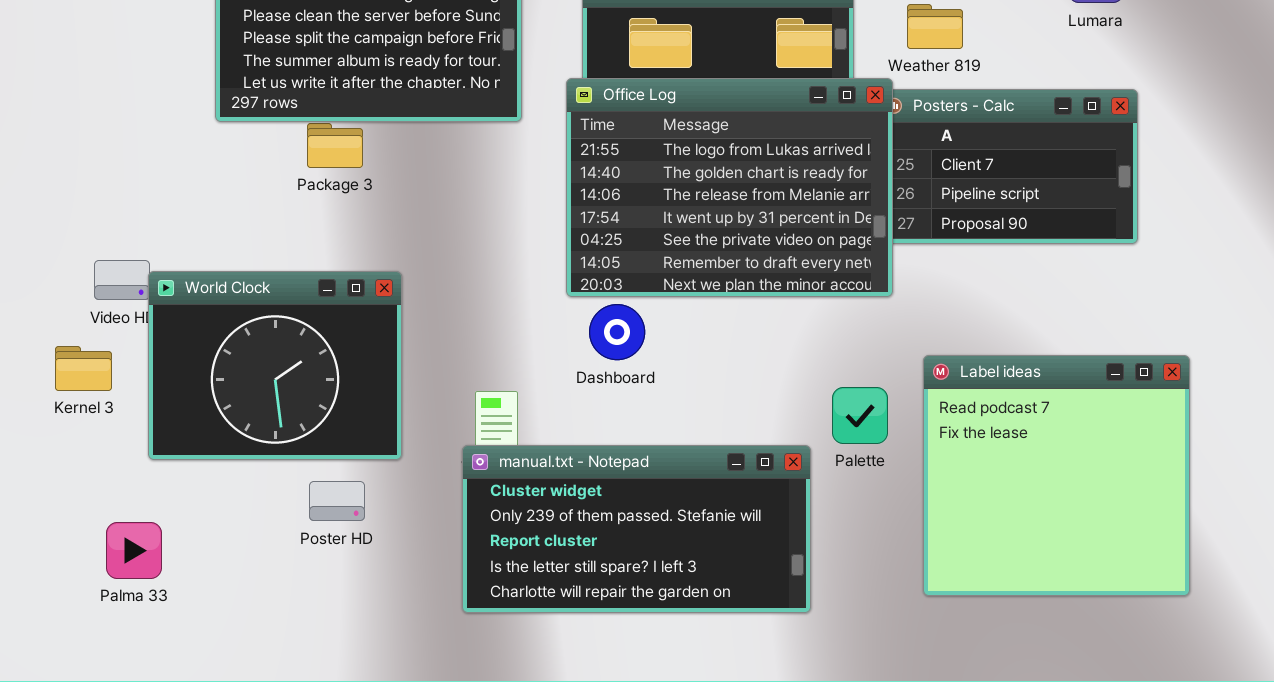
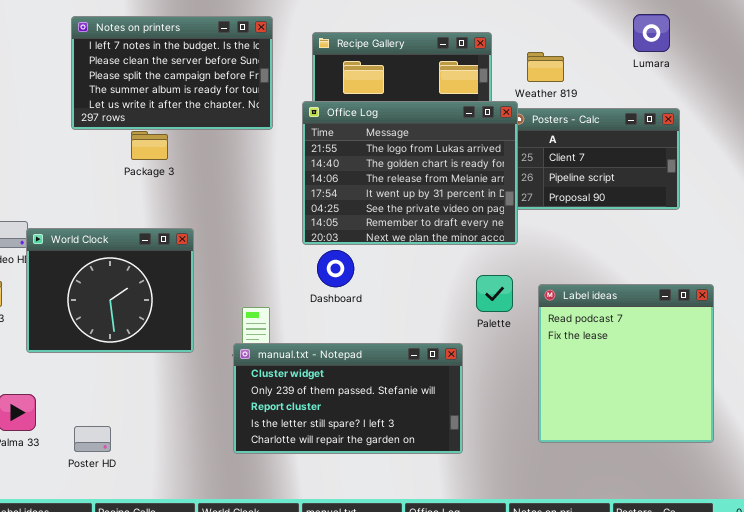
Palette: [832,387,888,444] -> [476,275,513,312], moved
Poster HD: [309,481,365,521] -> [74,426,111,452], moved

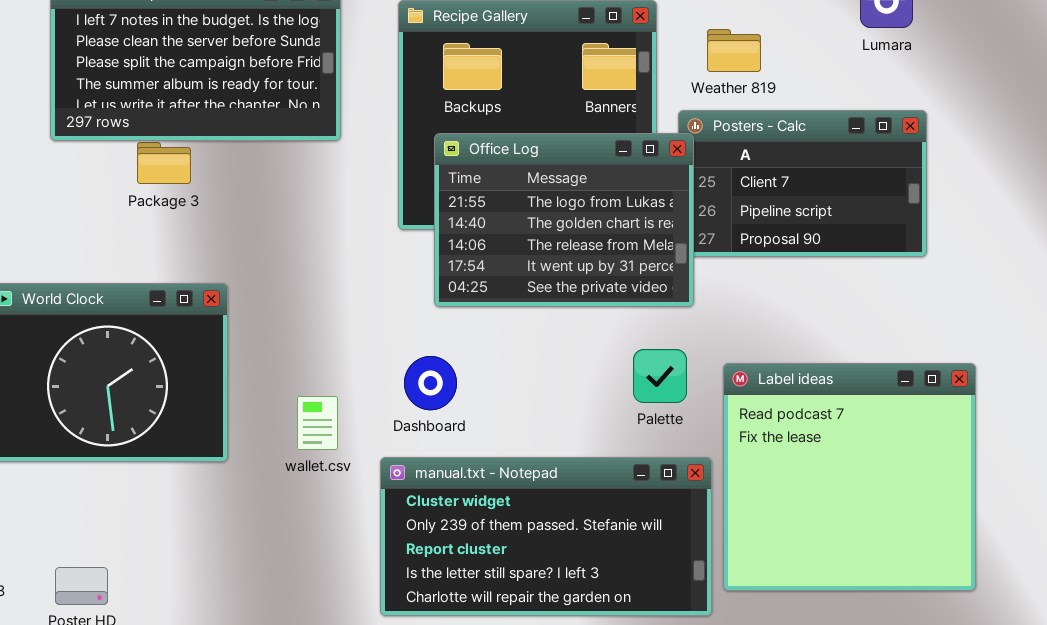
Office Log: [302,101,518,245] -> [434,133,694,307], resized
Dashboard: [317,250,354,287] -> [404,356,457,410], moved
manual.txt - Notepad: [233,343,463,454] -> [380,457,712,616], moved

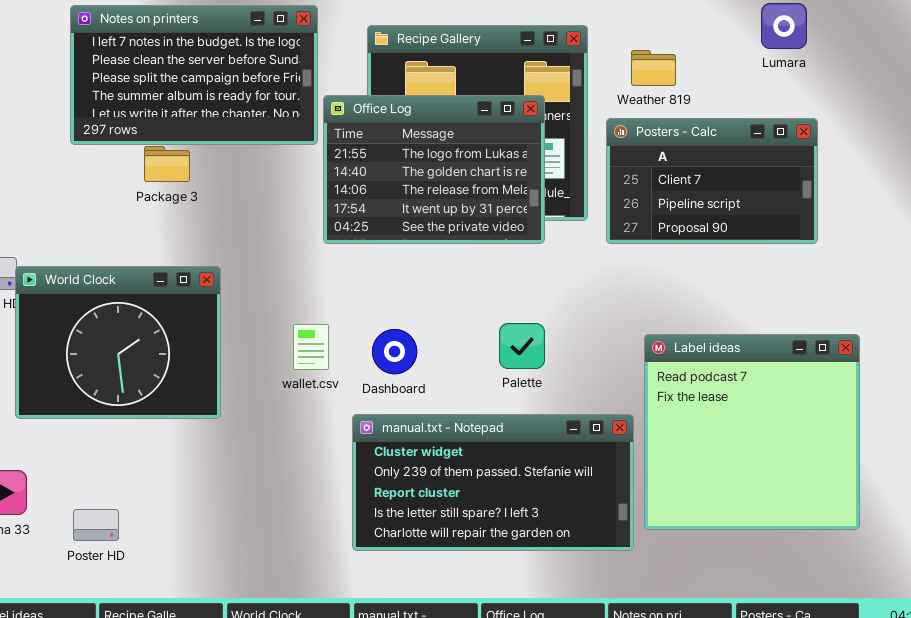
Office Log: [434,133,694,307] -> [323,95,545,244], moved
Palette: [633,349,687,403] -> [499,323,545,369], moved
wallet.csv: [297,396,338,450] -> [293,324,329,370], moved

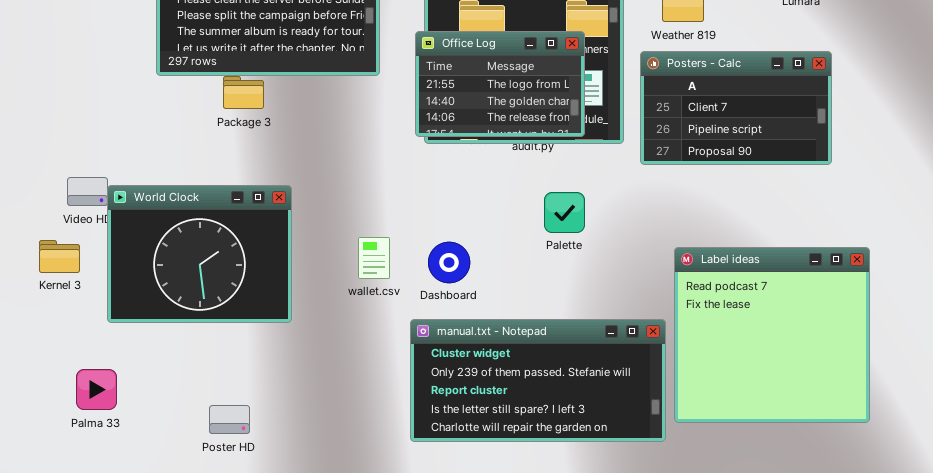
Office Log: [323,95,545,244] -> [415,31,585,137], resized
Palette: [499,323,545,369] -> [544,192,585,233], moved
Poster HD: [73,509,119,541] -> [209,405,250,434], moved

